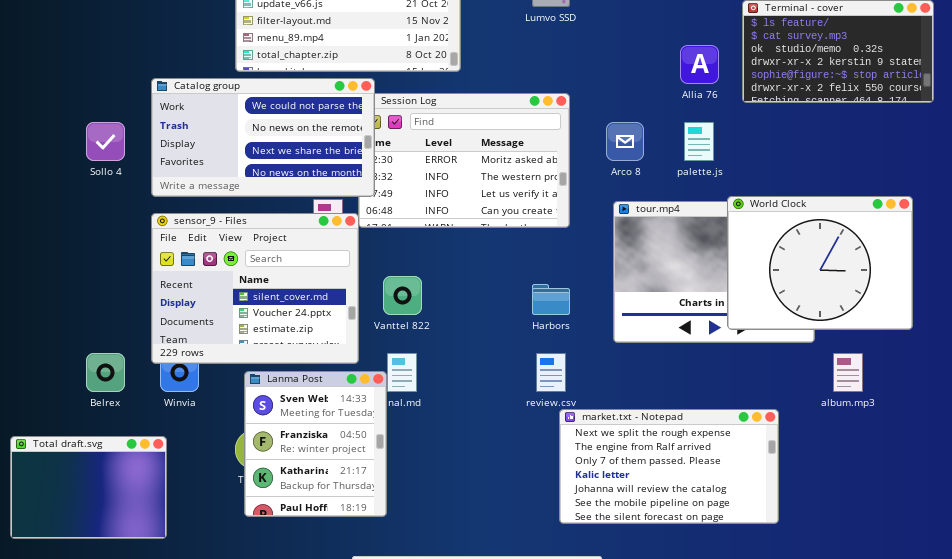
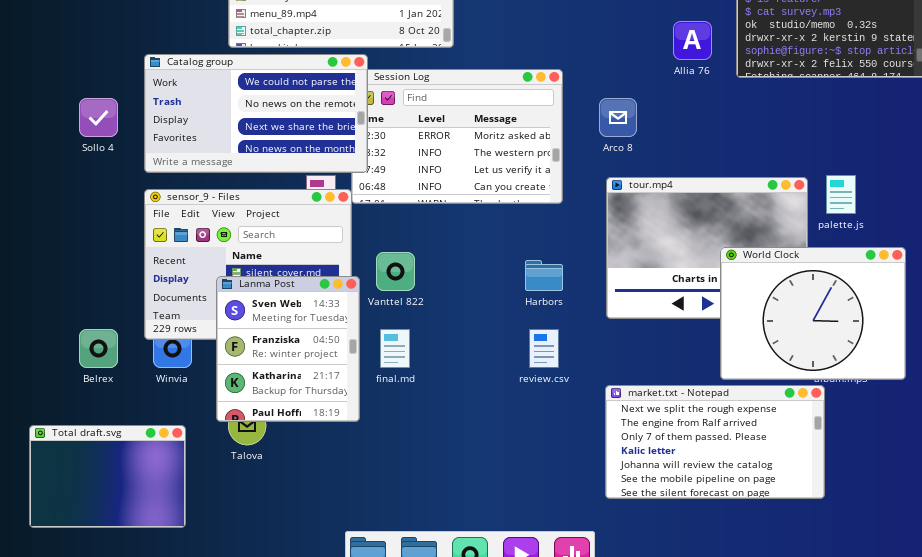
palette.js: [684,122,714,161] -> [826,175,856,214], moved
World Clock: [727,196,913,330] -> [720,247,906,380], moved
Lanma Post: [244,371,387,517] -> [216,276,360,422], moved
market.txt - Notepad: [559,409,779,524] -> [605,385,825,499], moved
Total draft.svg: [10,436,167,539] -> [29,425,186,528], moved

